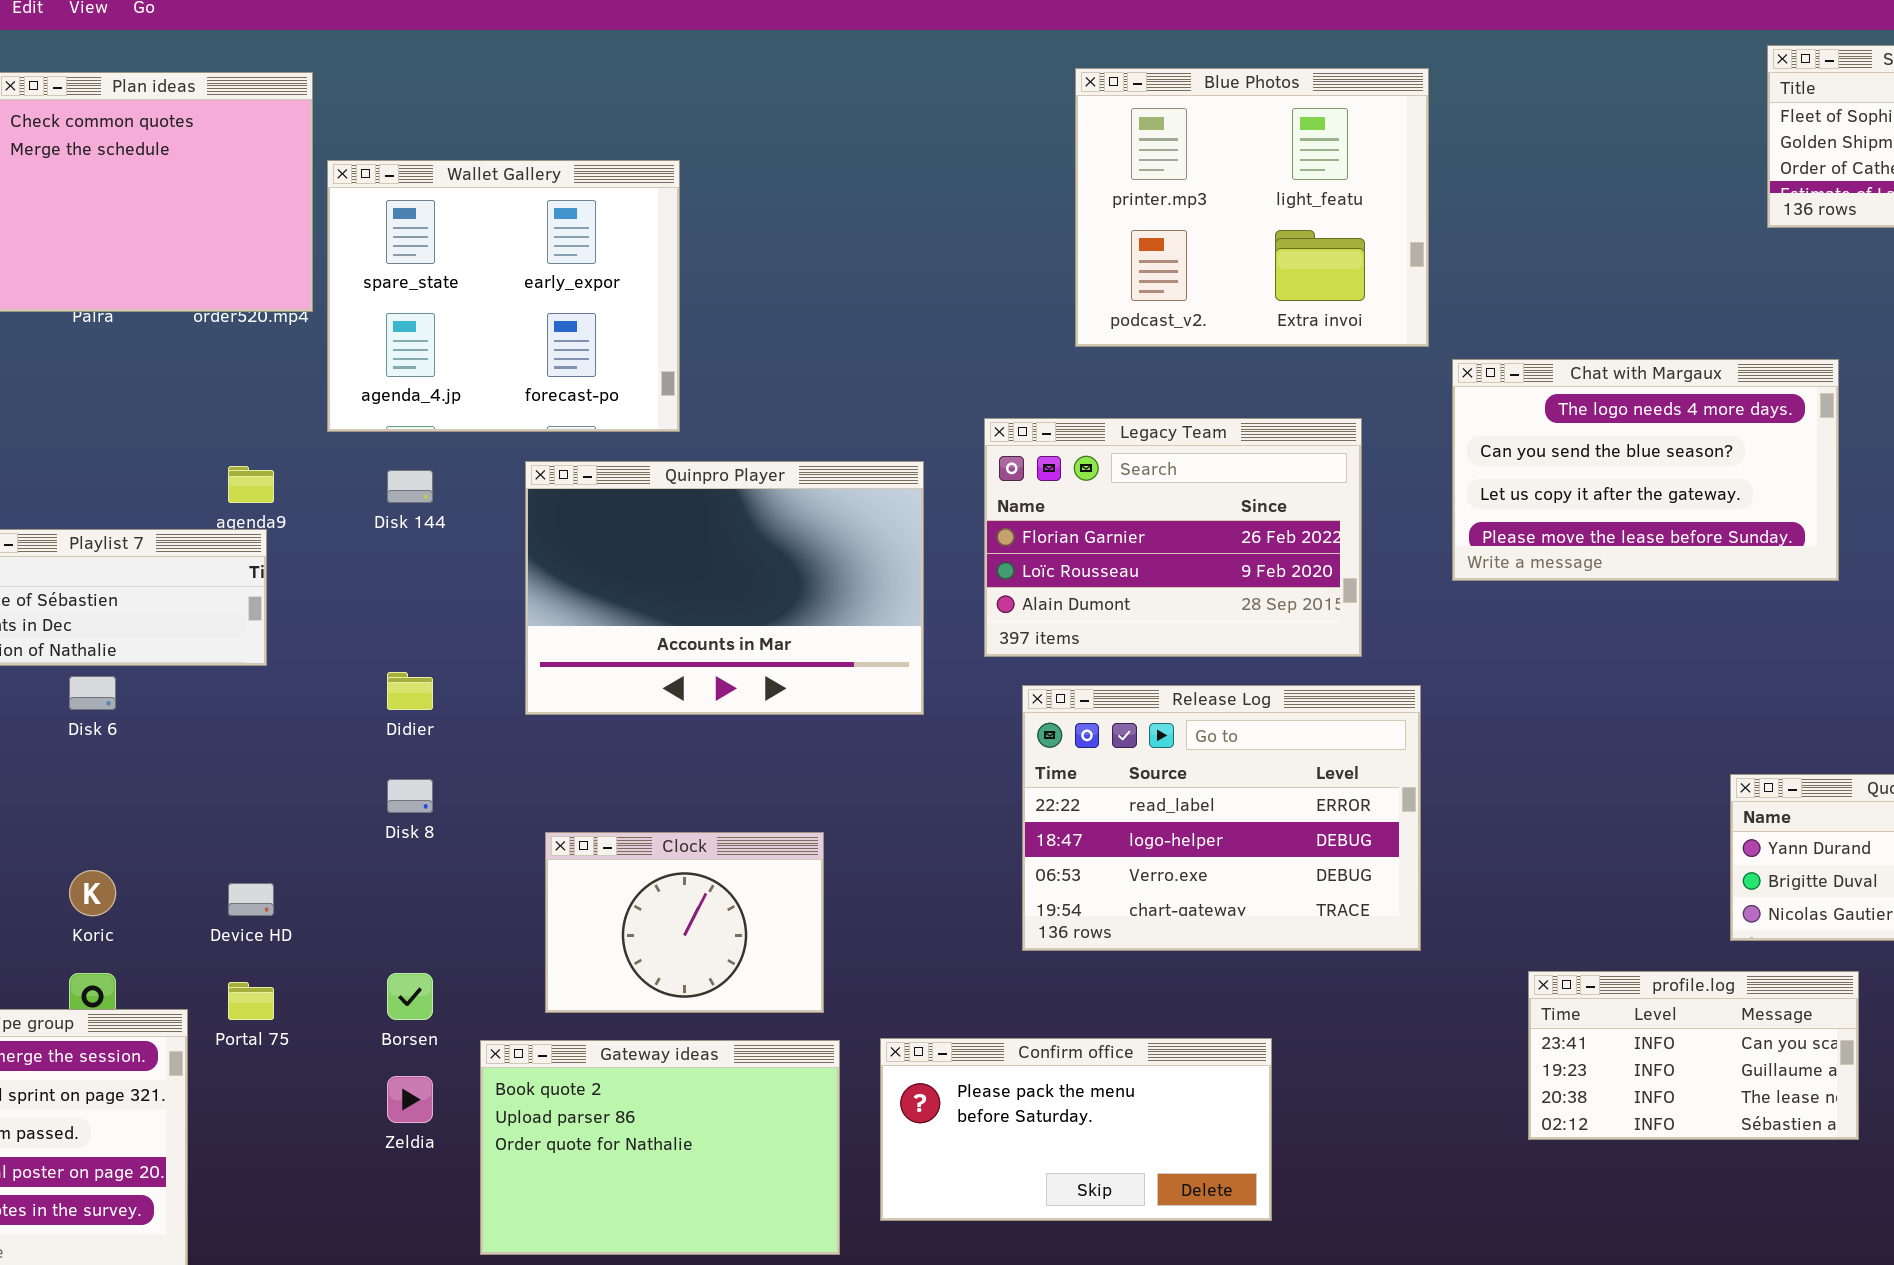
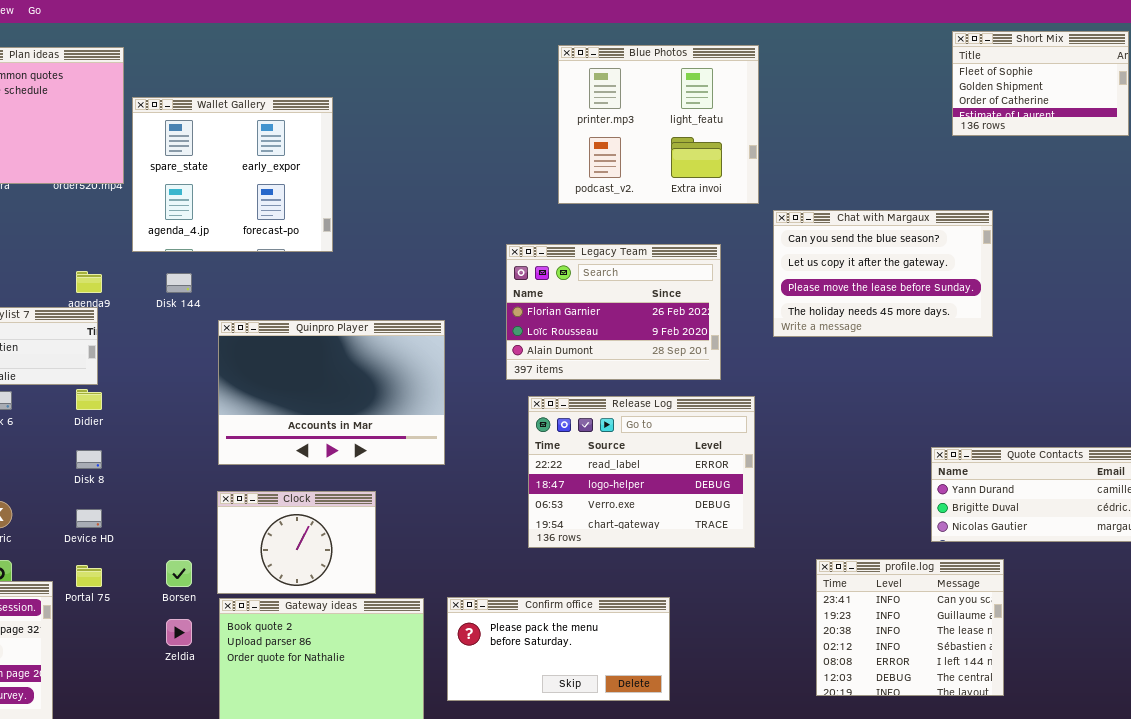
Chat with Margaux: [1452,359,1839,581] -> [773,210,993,337], scrolled down 1 row
Quinpro Player: [525,461,924,715] -> [218,320,445,465], moved
Didier: [387,672,433,710] -> [76,389,102,410], moved
Disk 8: [387,779,433,813] -> [76,450,102,469], moved
Clock: [545,832,824,1013] -> [217,491,376,594], moved
profile.log: [1528,971,1859,1140] -> [816,559,1004,696], resized

